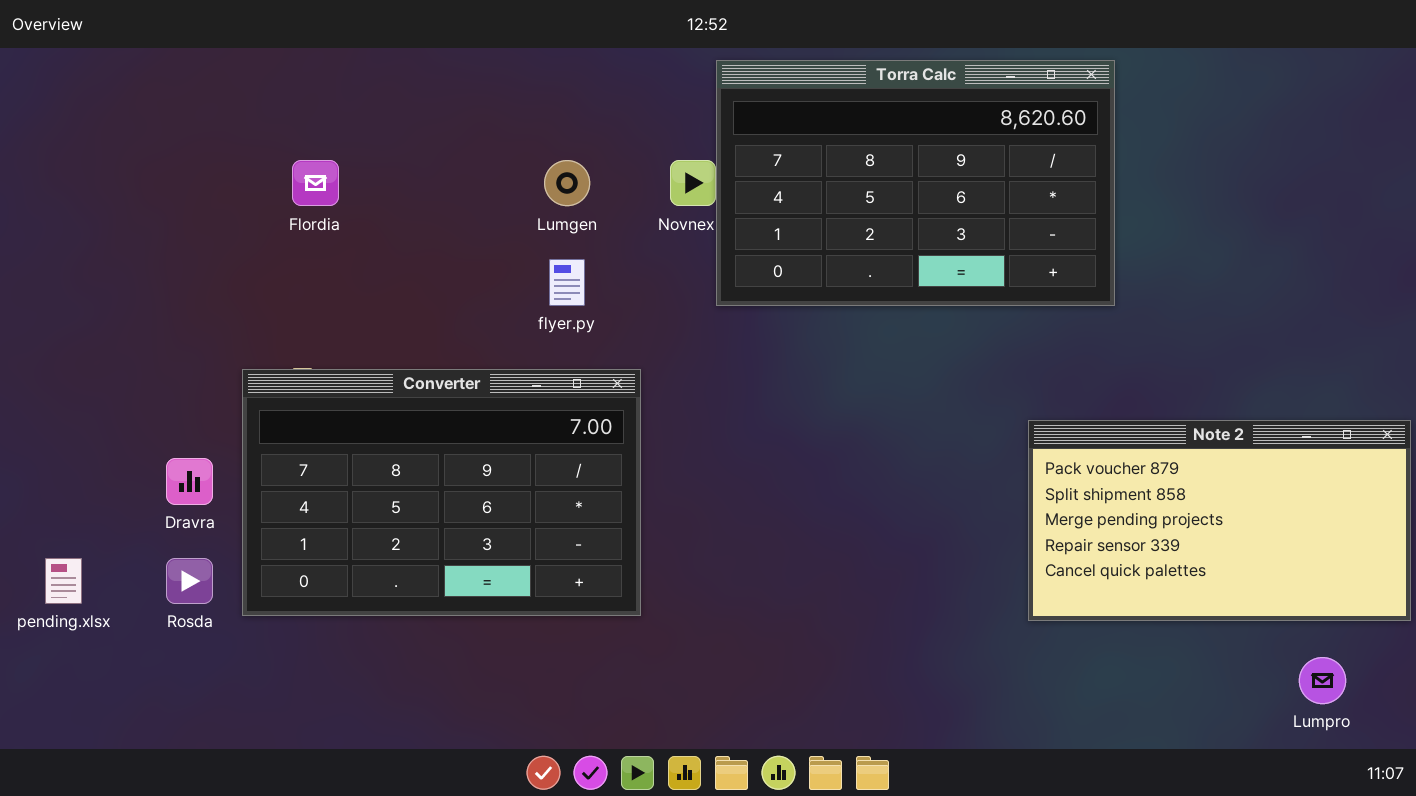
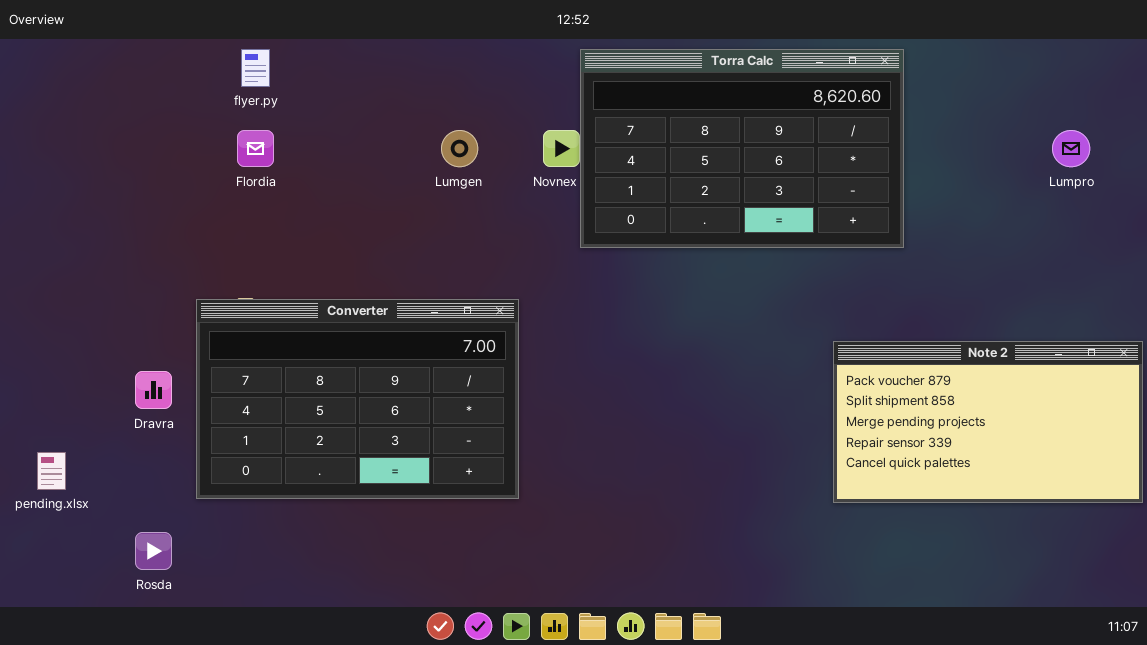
flyer.py: [549,259,585,306] -> [241,49,270,87], moved
Rosda: [166,558,213,604] -> [135,532,172,570], moved
Lumpro: [1299,657,1346,704] -> [1052,130,1090,167], moved

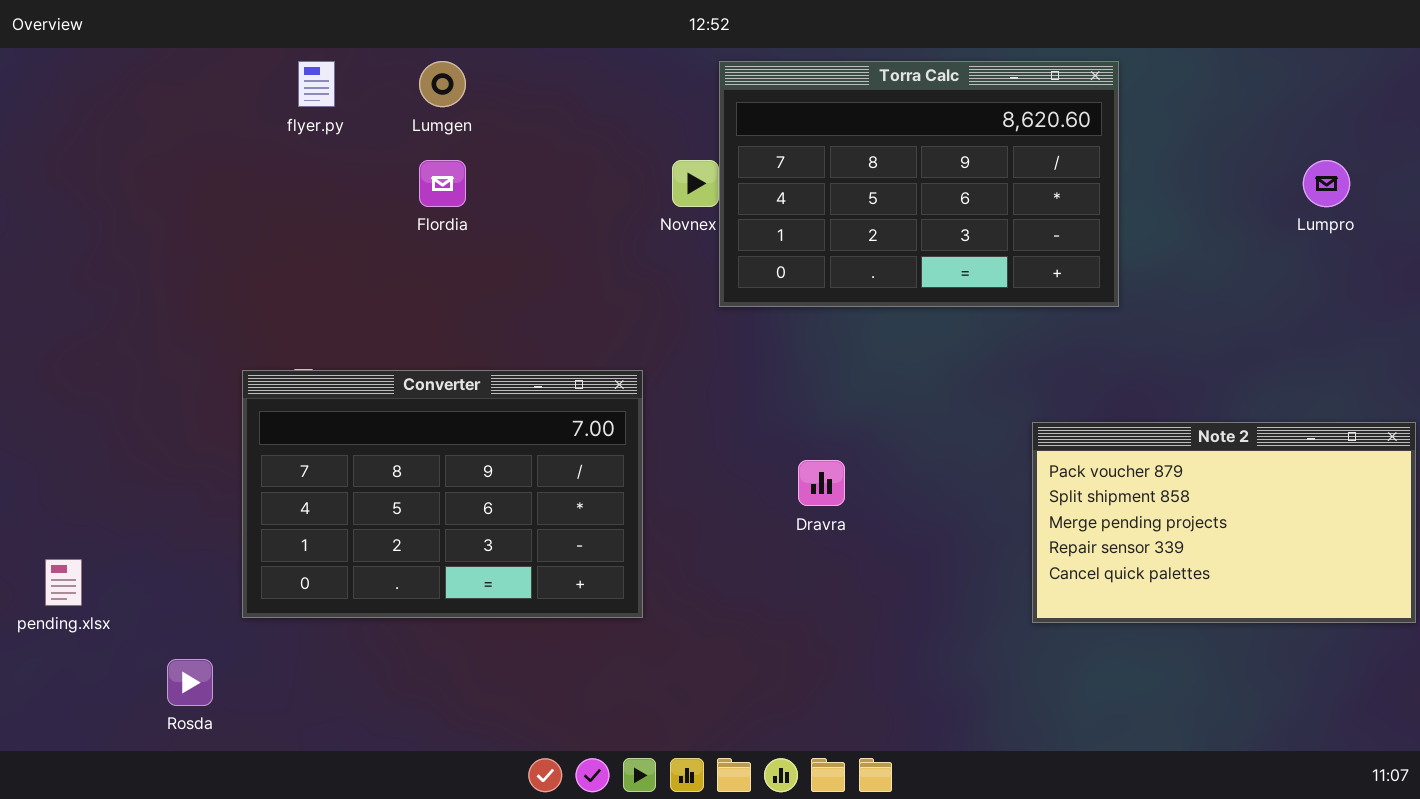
Flordia: [237,130,274,167] -> [419,160,466,207], moved
Lumgen: [441,130,478,167] -> [419,61,466,107], moved
Dravra: [135,371,172,409] -> [798,460,845,506], moved

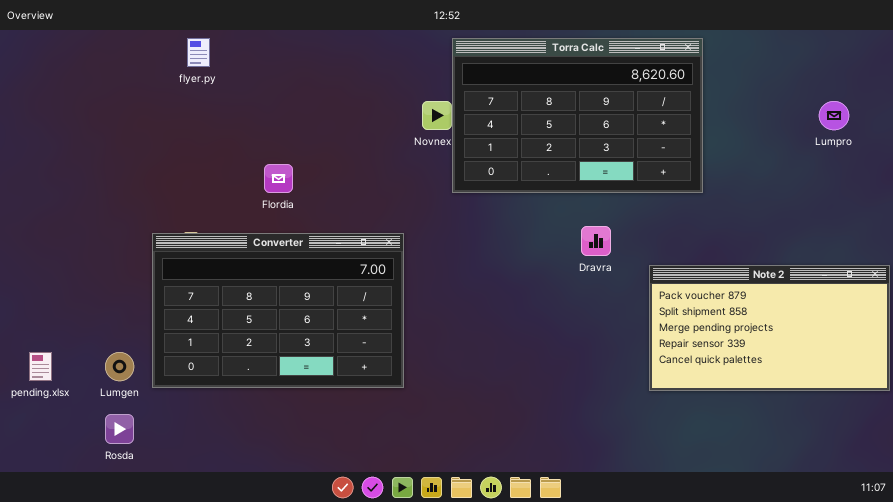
Lumgen: [419,61,466,107] -> [105,352,134,381], moved
Flordia: [419,160,466,207] -> [264,164,293,193], moved
Dravra: [798,460,845,506] -> [581,226,611,256], moved

